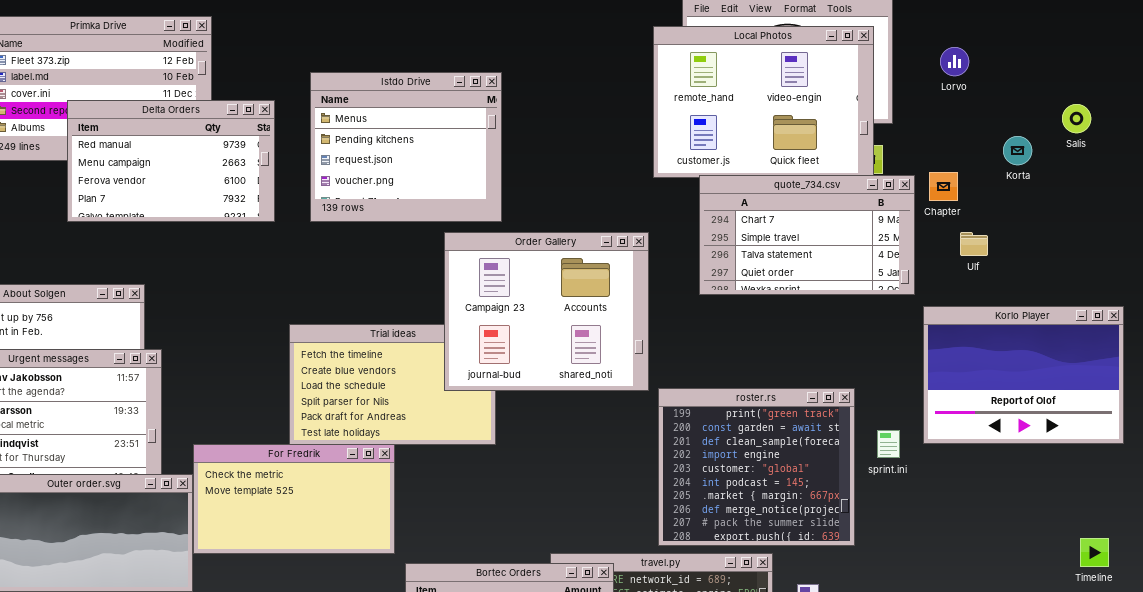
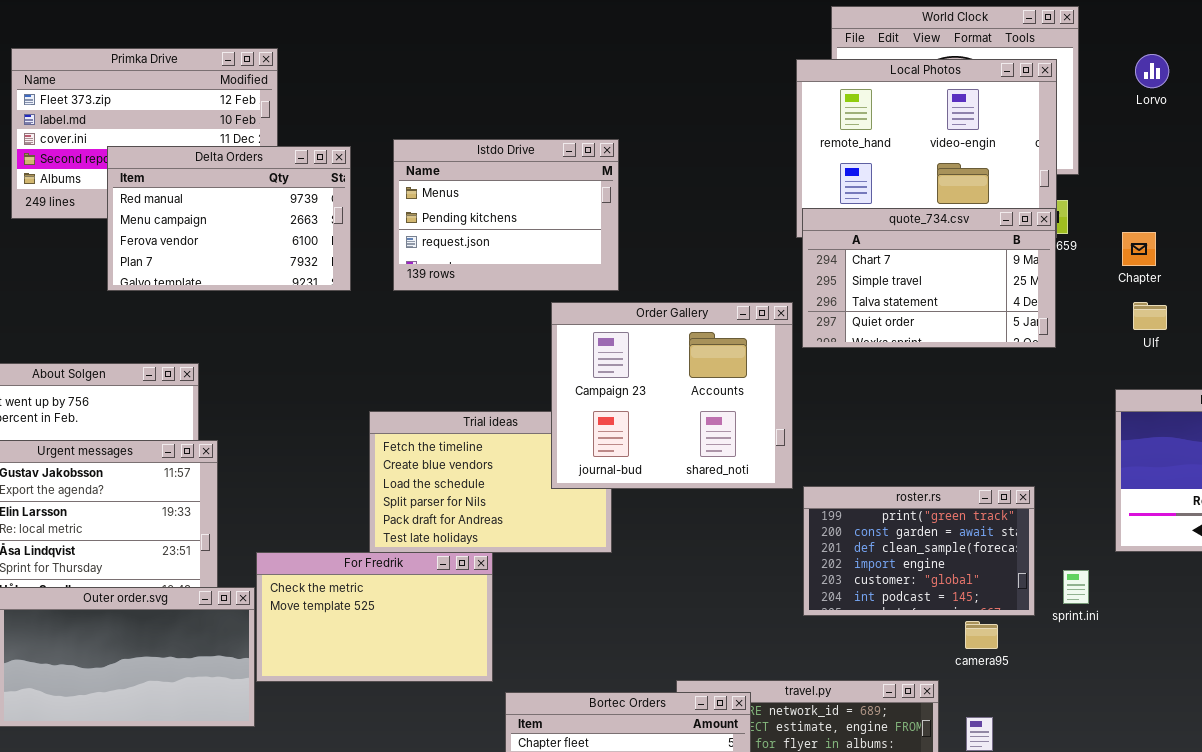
Lorvo: [940,47,969,76] -> [1135,54,1169,88], moved
Istdo Drive: [310,72,502,222] -> [393,139,619,291], resized
quote_734.csv: [699,175,915,295] -> [802,208,1056,348], moved
Ulf: [960,232,988,256] -> [1133,302,1167,330], moved
roster.rs: [658,388,855,546] -> [803,486,1035,616], resized
sprint.ini: [877,430,900,458] -> [1063,570,1089,604], moved

